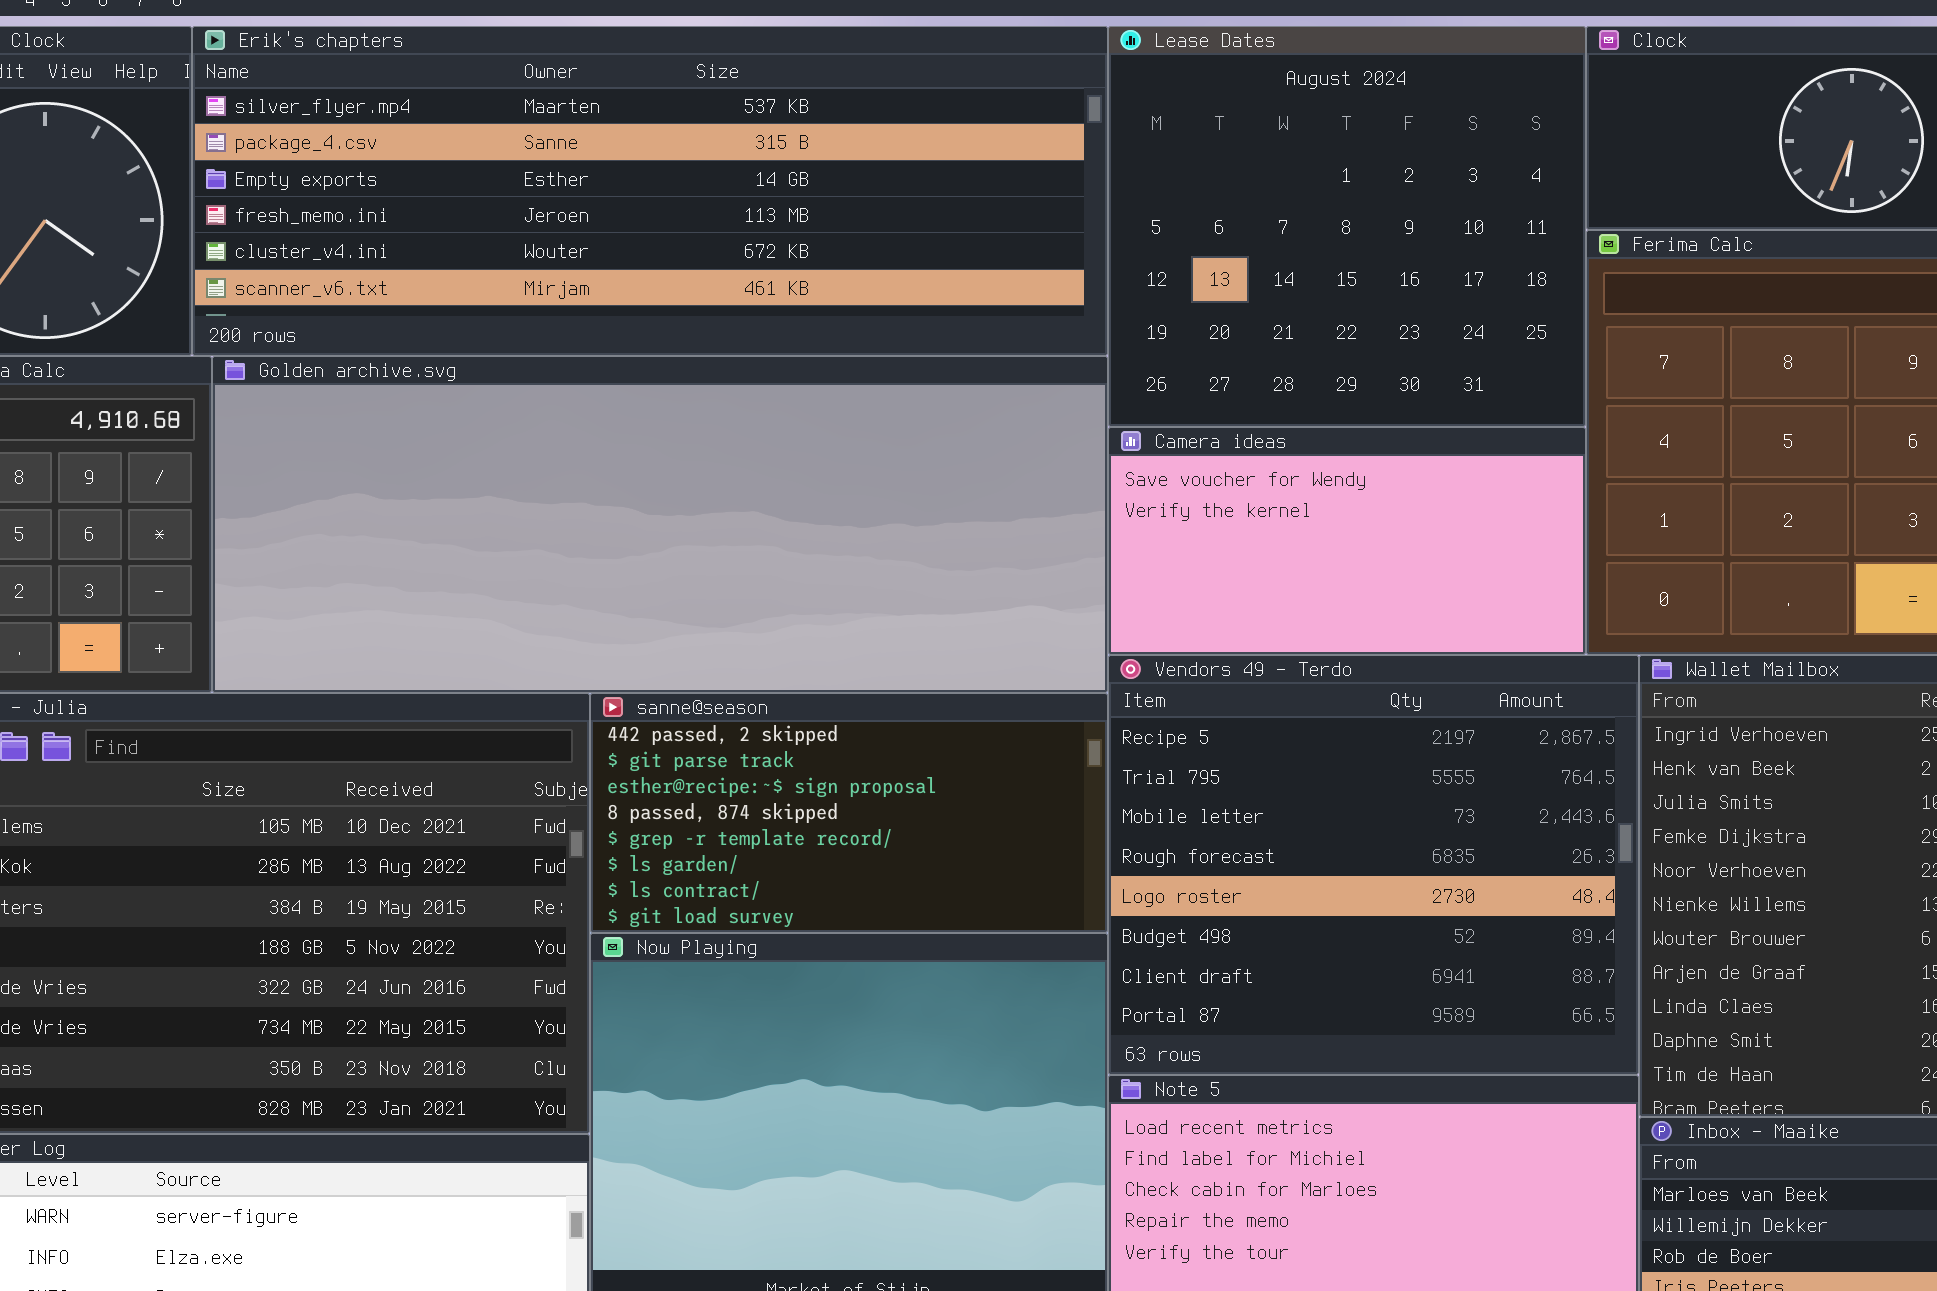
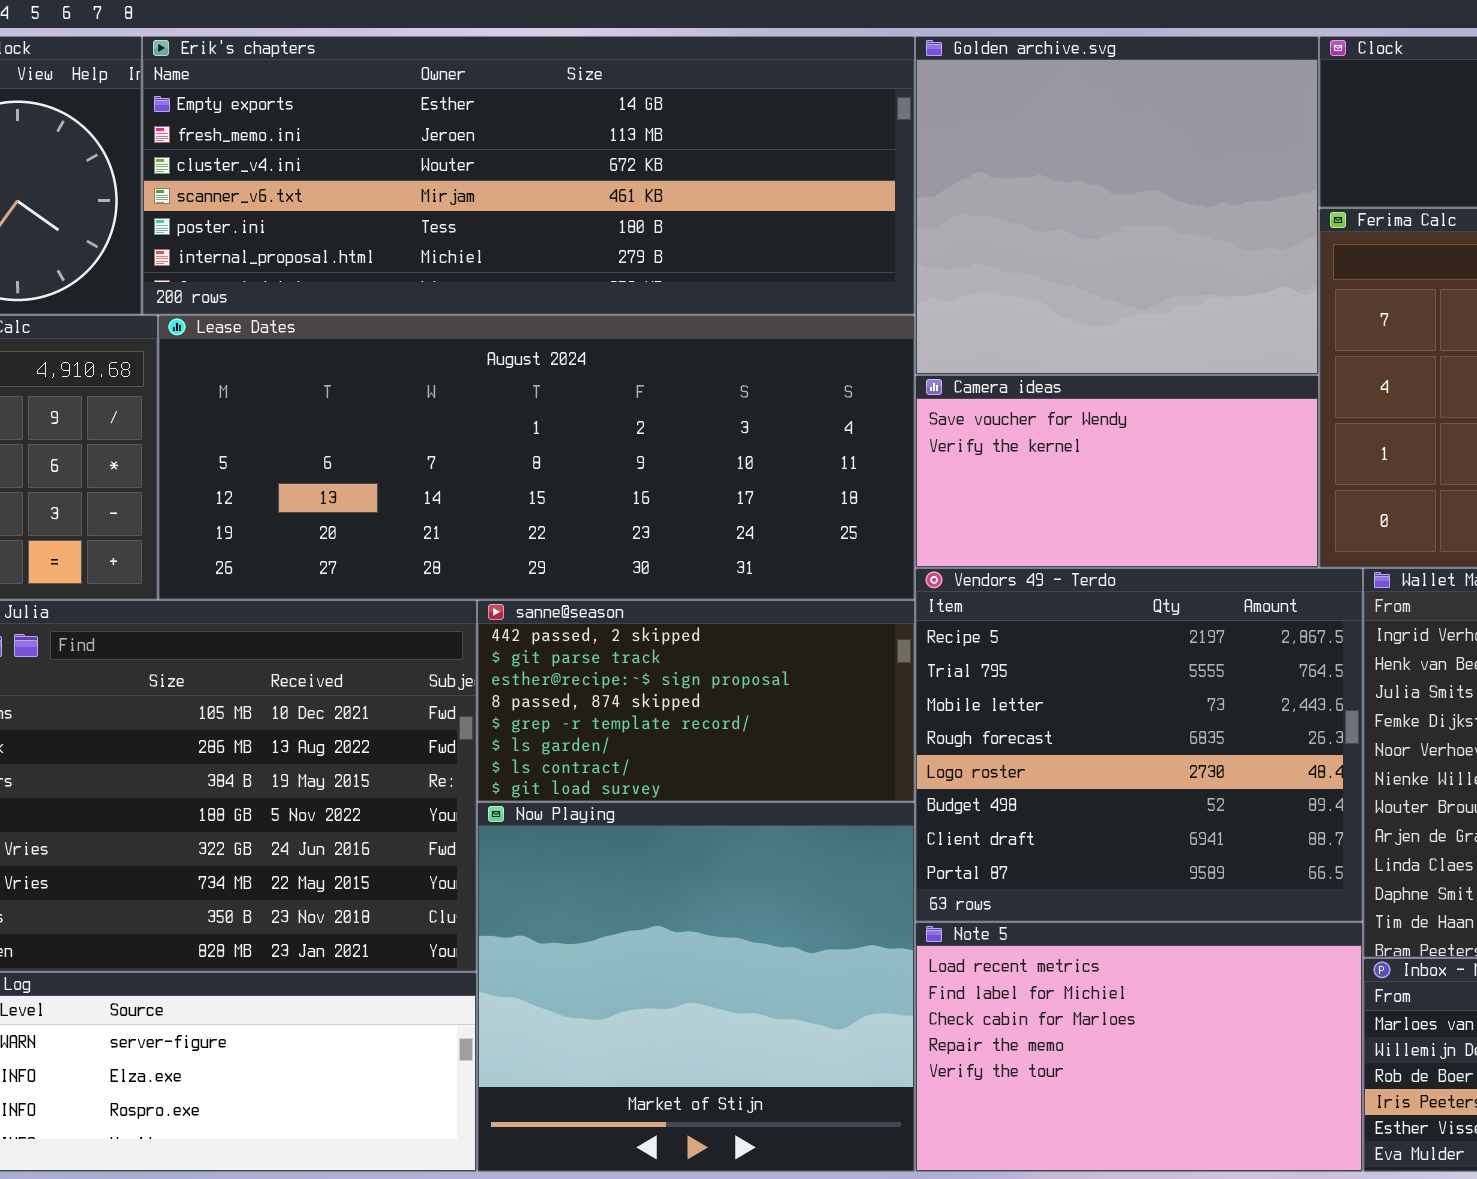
Erik's chapters: [192,26,1108,356] -> [142,36,915,315], scrolled down 2 rows
Lease Dates: [1108,26,1586,427] -> [158,315,915,600], moved, resized
Golden archive.svg: [212,356,1108,693] -> [915,36,1319,375], moved, resized

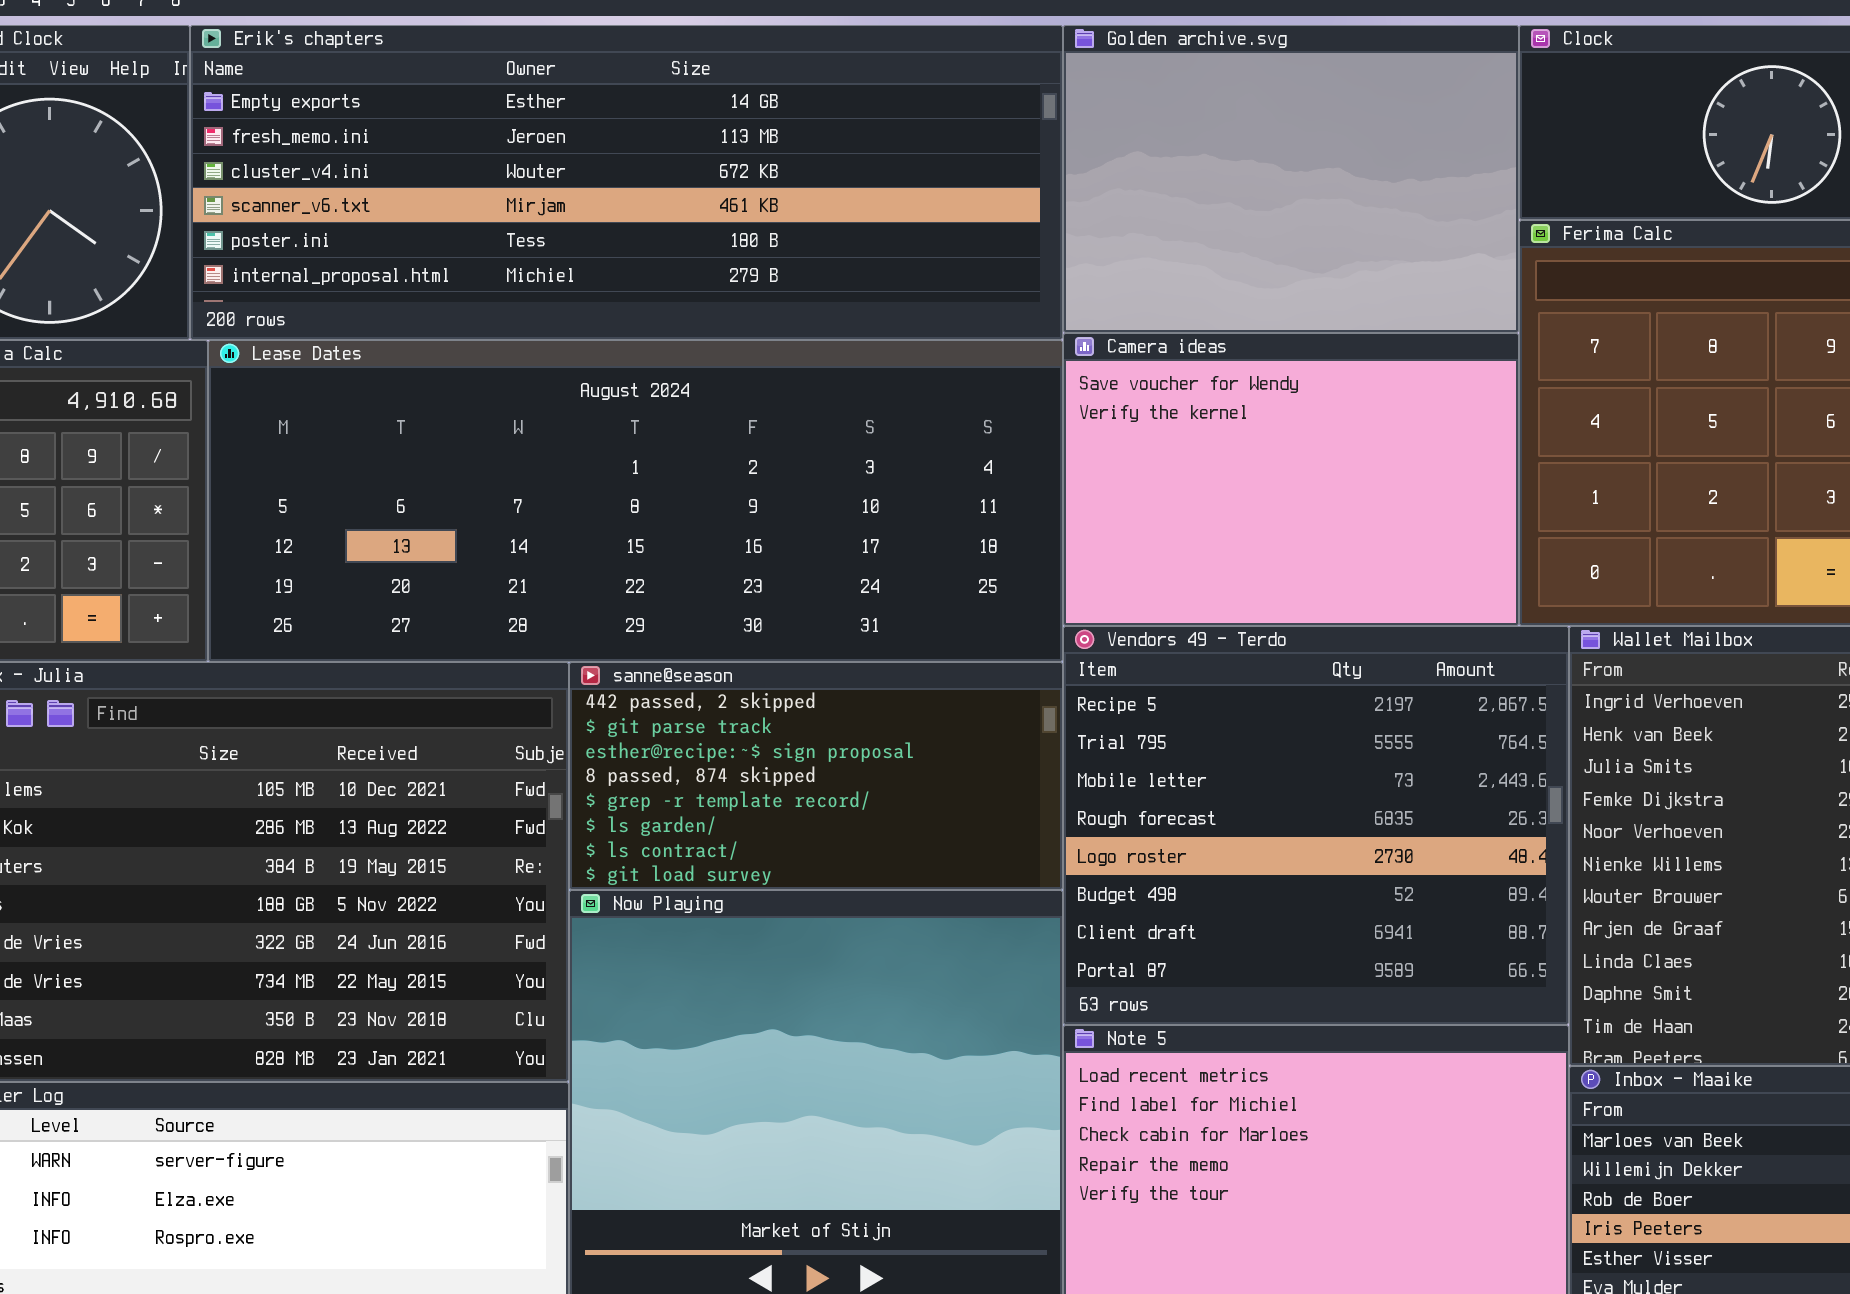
Golden archive.svg: [915,36,1319,375] -> [1063,25,1519,333], resized
Camera ideas: [915,375,1319,568] -> [1063,333,1519,626], resized

